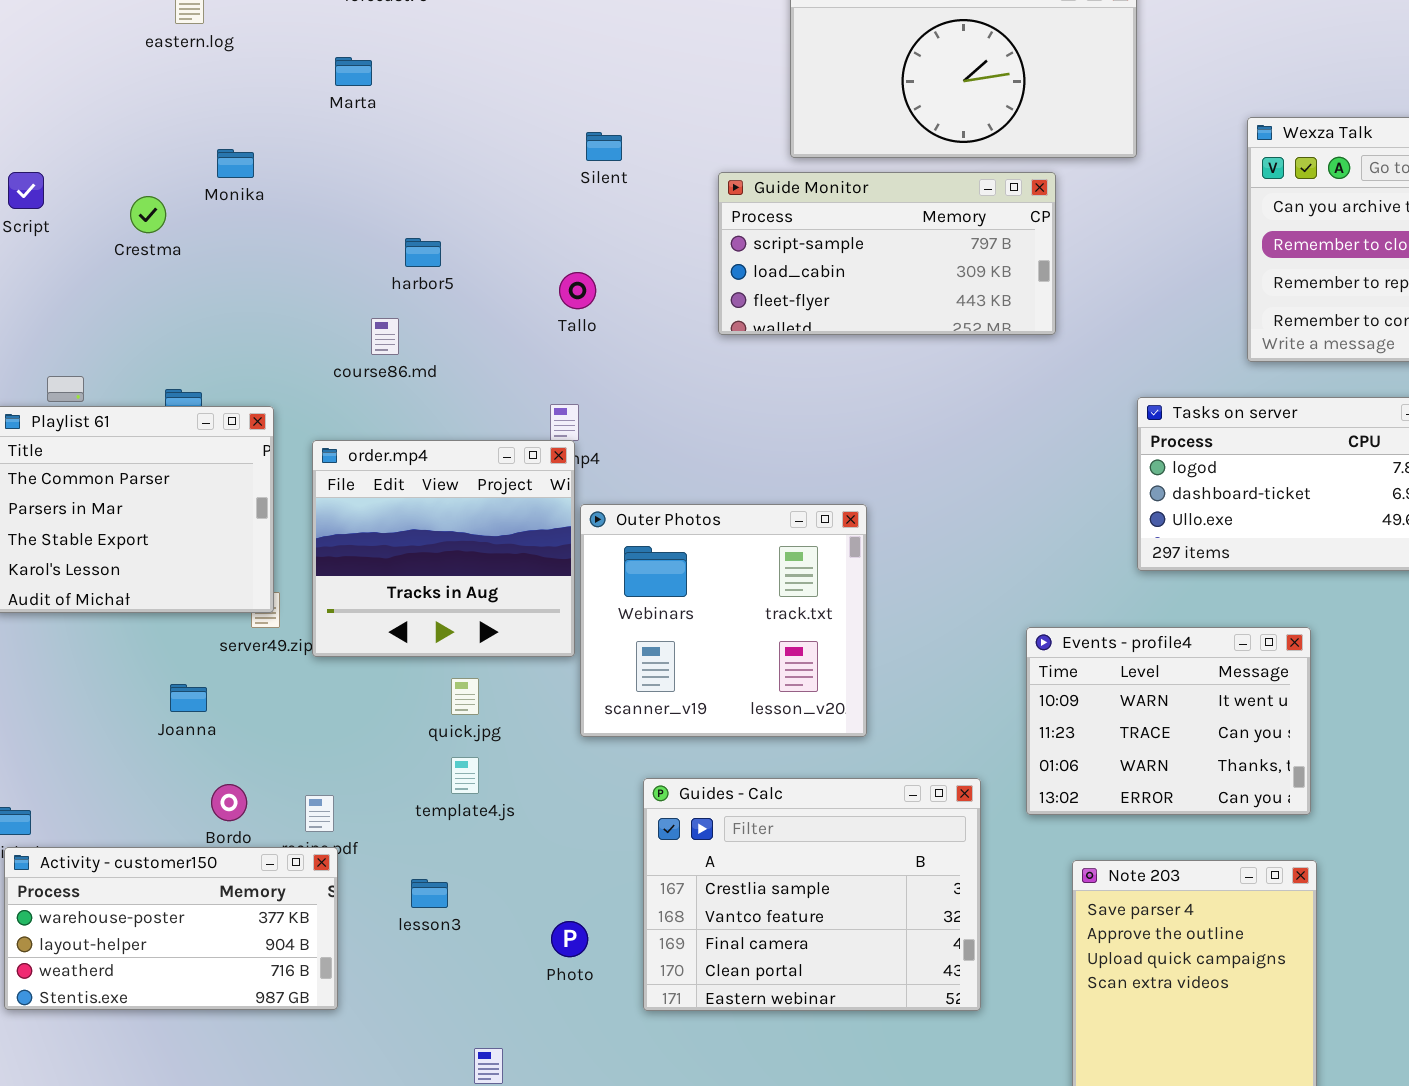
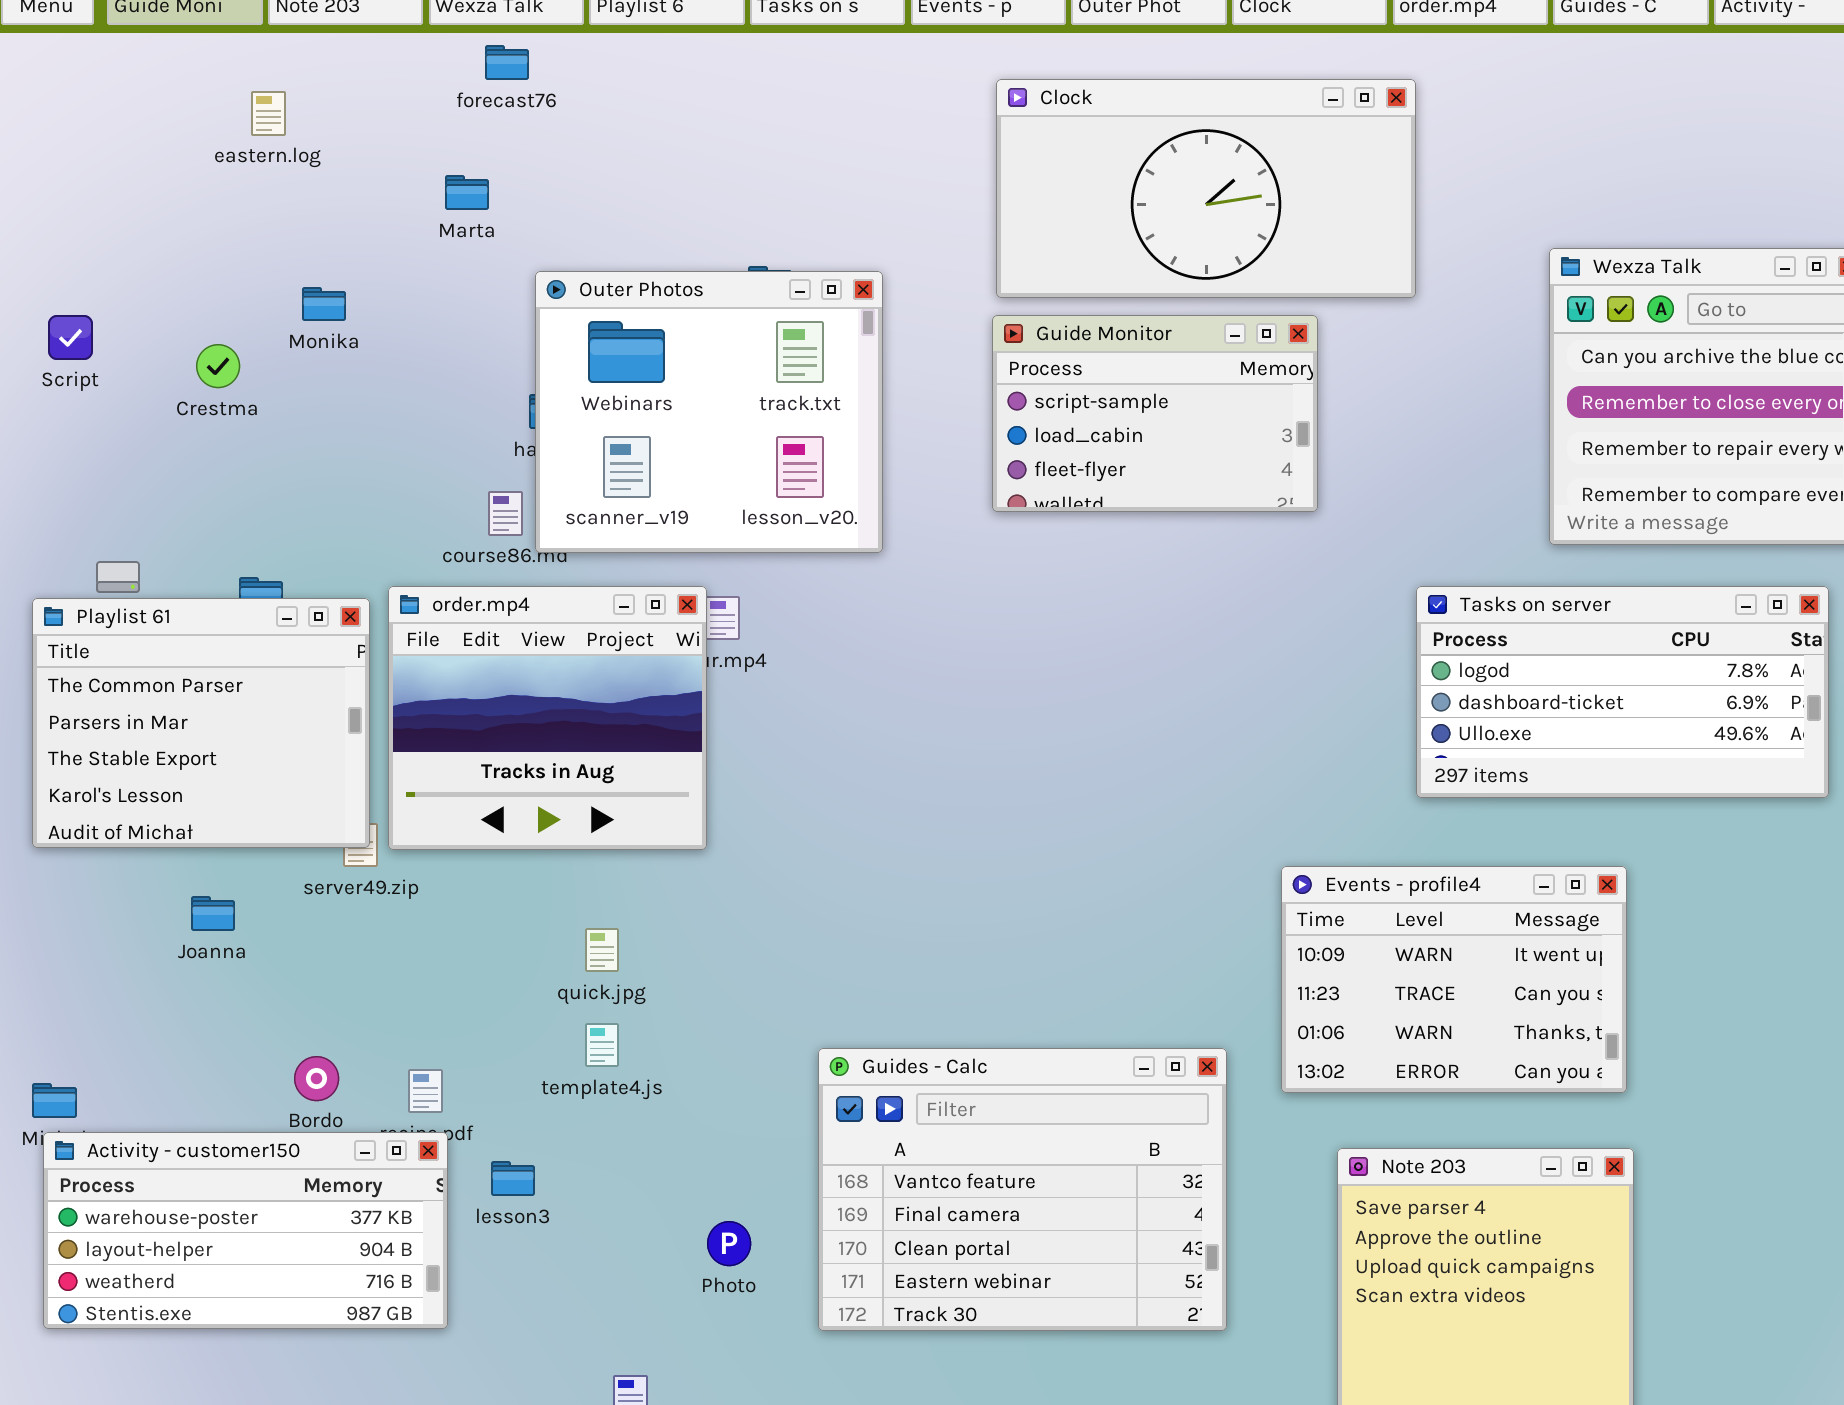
Guide Monitor: [718,172,1056,335] -> [992,315,1318,512], resized
order.mp4: [312,440,575,657] -> [388,586,707,850], moved
Outer Photos: [580,504,867,737] -> [535,271,883,553], moved
Joanna: [170,684,207,712] -> [191,896,235,931], moved
Guides - Calc: [643,778,981,1011] -> [818,1048,1227,1331], scrolled down 1 row
lesson3: [411,879,448,908] -> [491,1161,535,1196], moved

